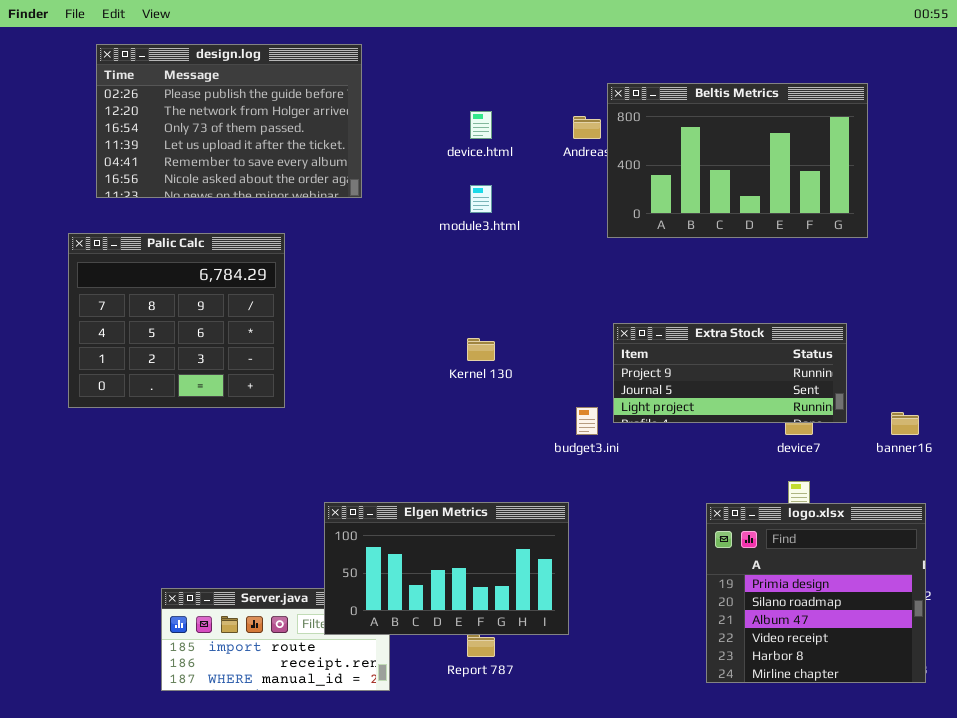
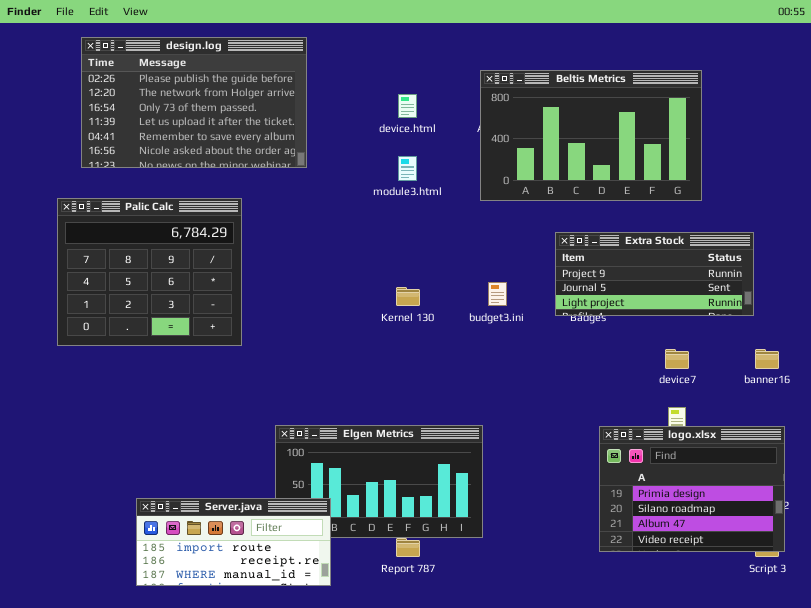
Beltis Metrics: [607,83,868,238] -> [480,70,702,201], moved
Extra Stock: [613,323,847,423] -> [555,232,754,316], moved
budget3.ini: [576,407,598,435] -> [488,282,507,306], moved
logo.xlsx: [706,503,926,683] -> [599,426,785,552], resized
Server.java: [161,588,390,691] -> [136,498,331,586], raised

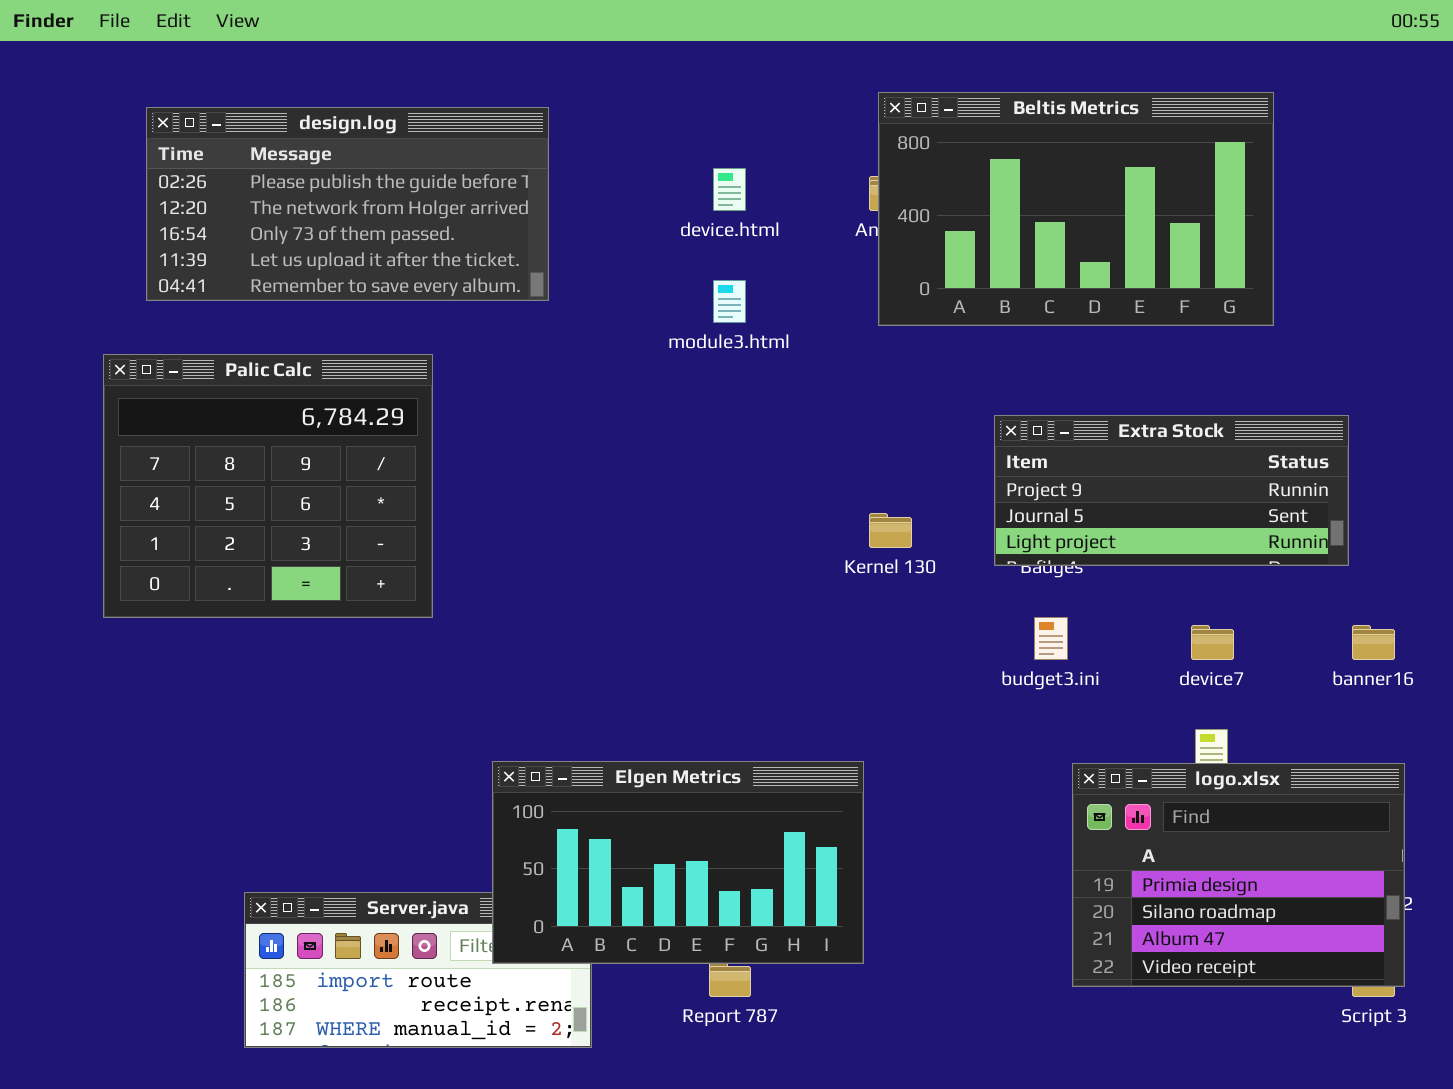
design.log: [81,37,307,168] -> [146,107,549,301], resized
Beltis Metrics: [480,70,702,201] -> [878,92,1274,326], moved
budget3.ini: [488,282,507,306] -> [1034,617,1068,660], moved
Kernel 130: [396,287,420,306] -> [869,513,912,548], moved
Elgen Metrics: [275,425,483,538] -> [492,761,864,964], raised

